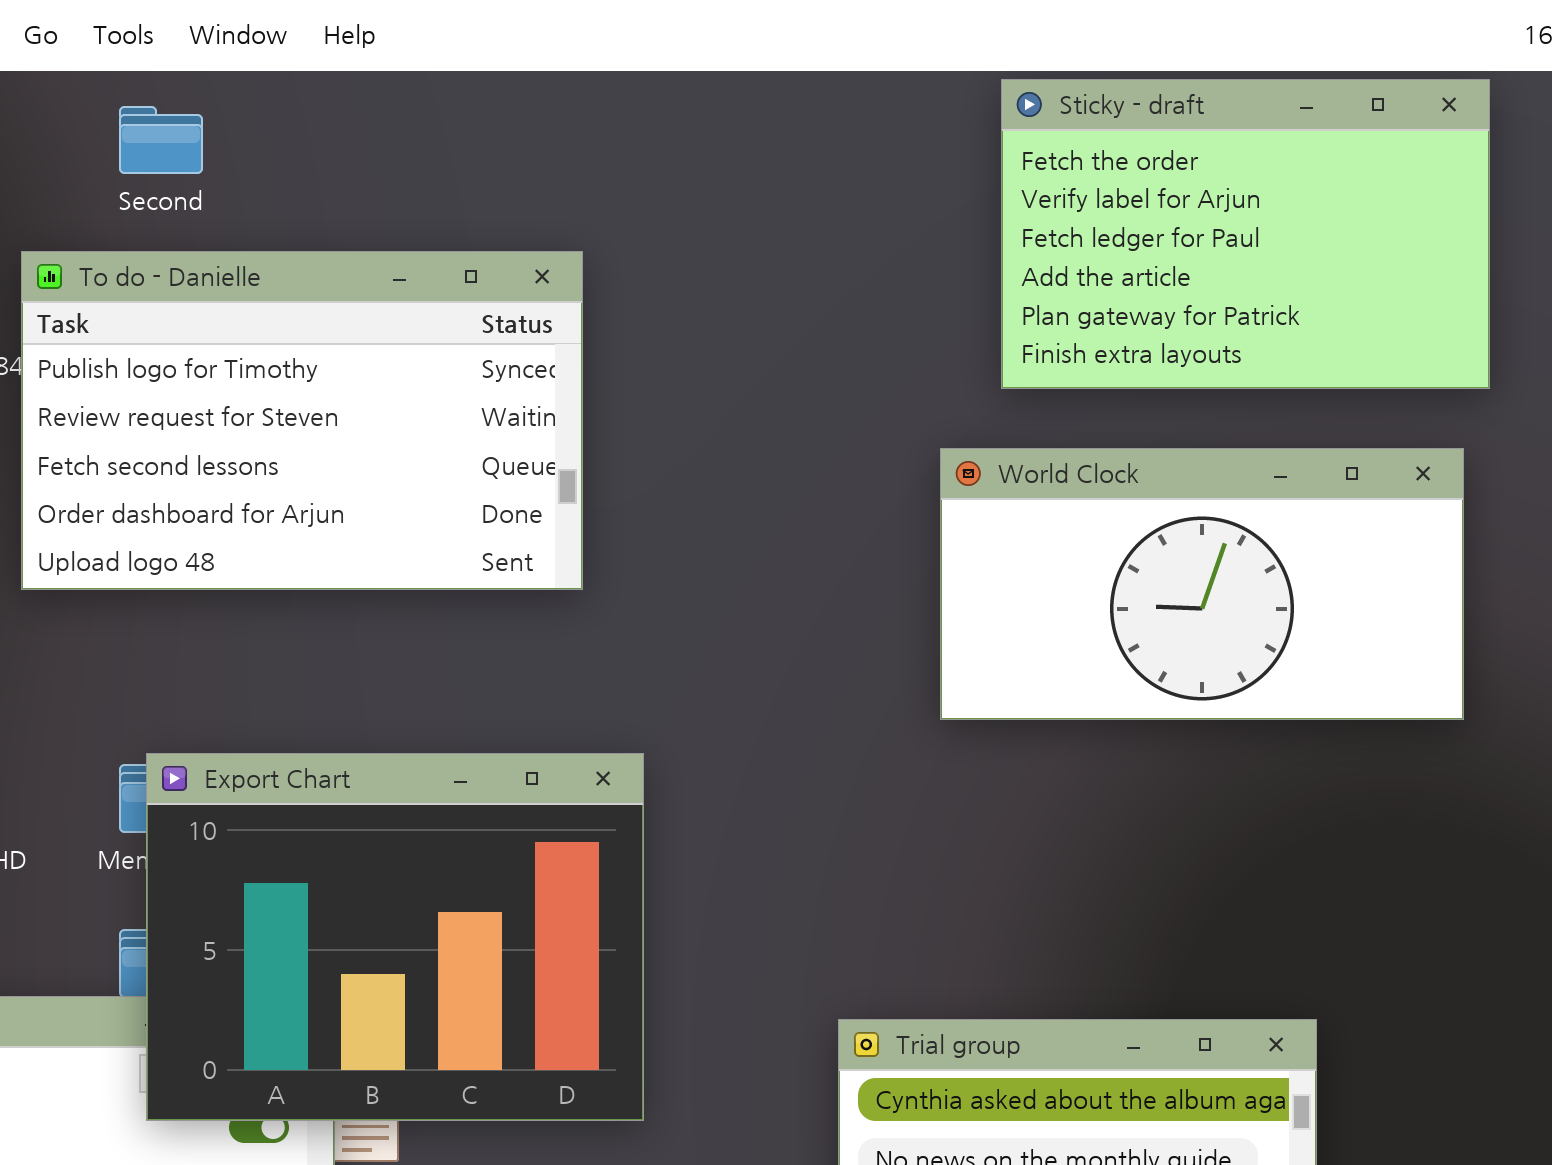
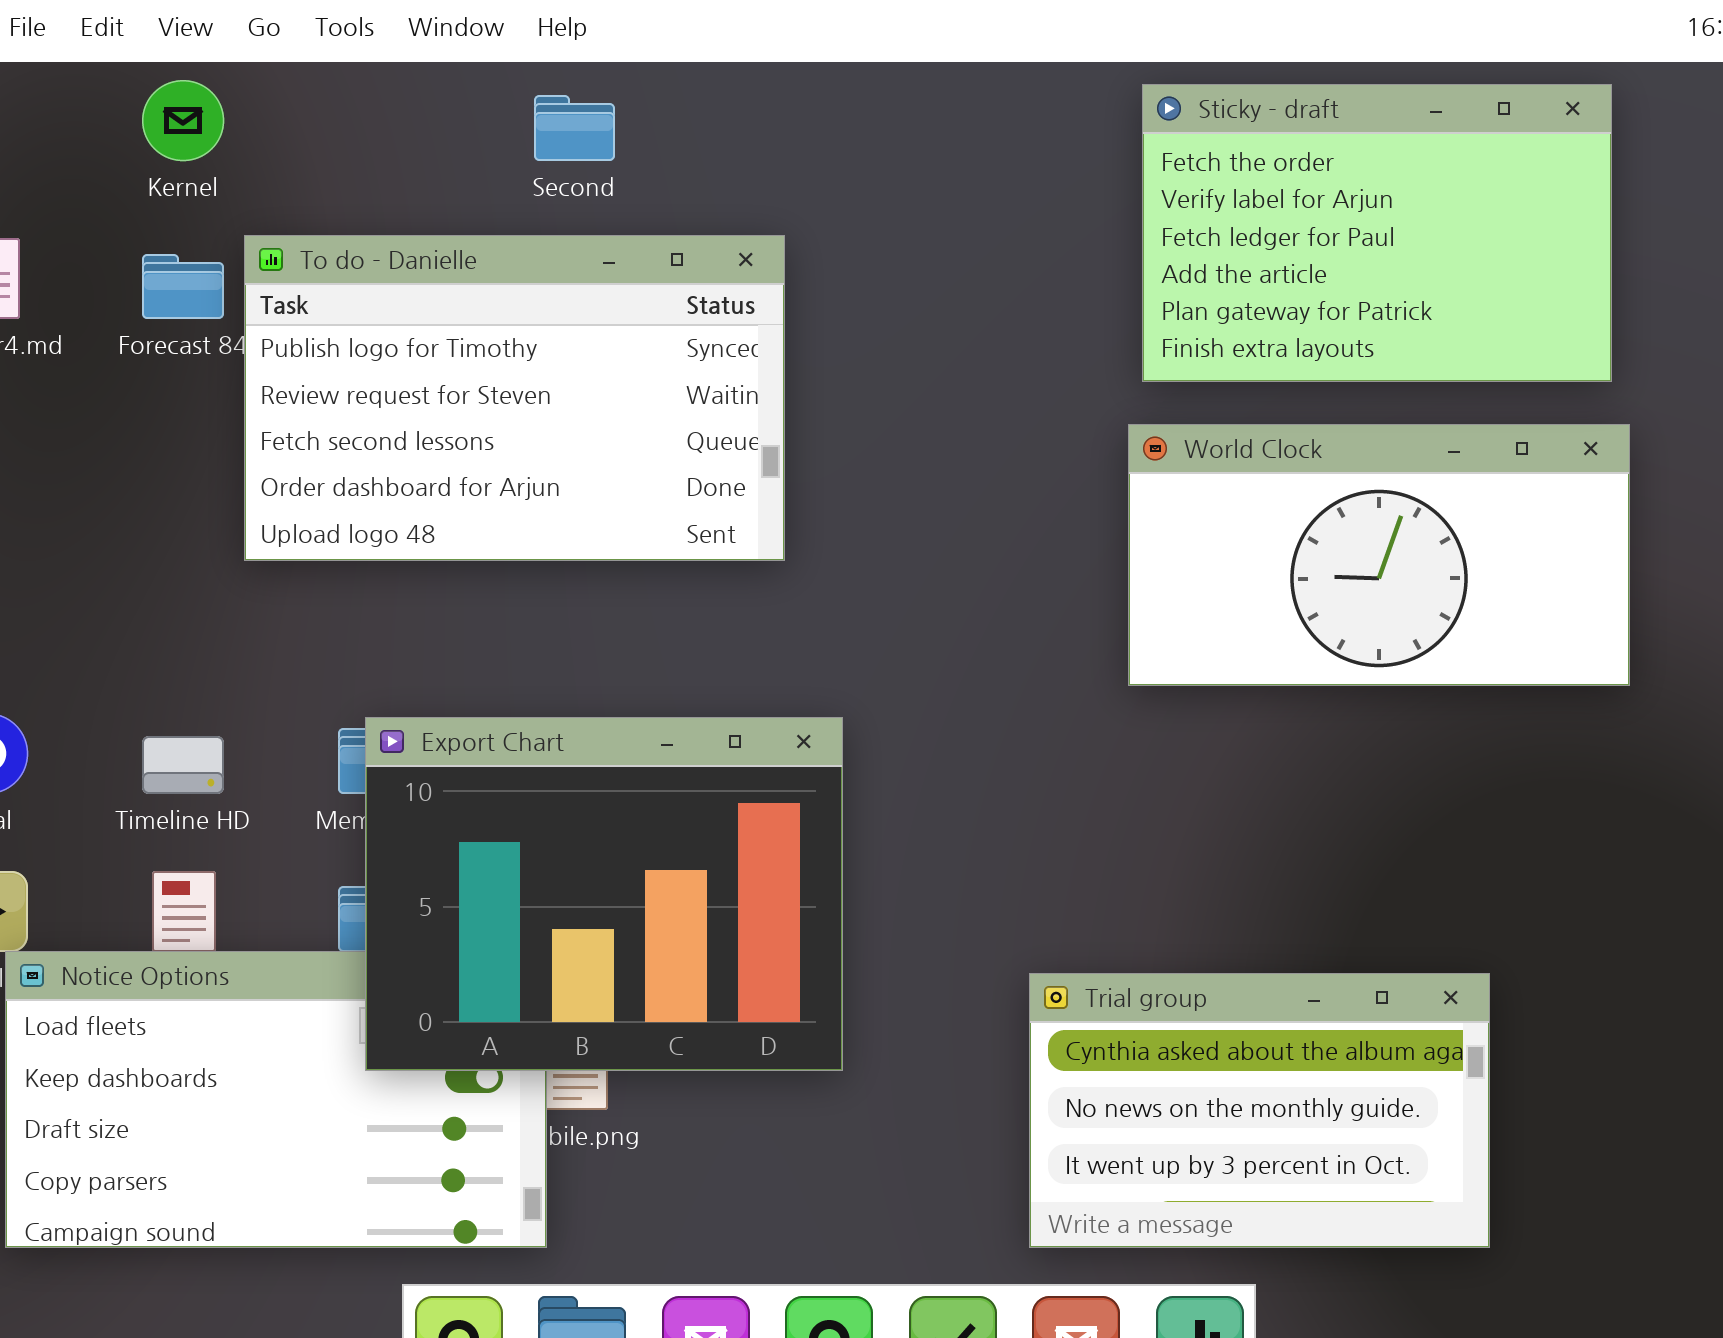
Sticky - draft: [1001,79,1490,389] -> [1142,84,1612,382], moved
Second: [119,106,203,174] -> [534,95,615,161], moved

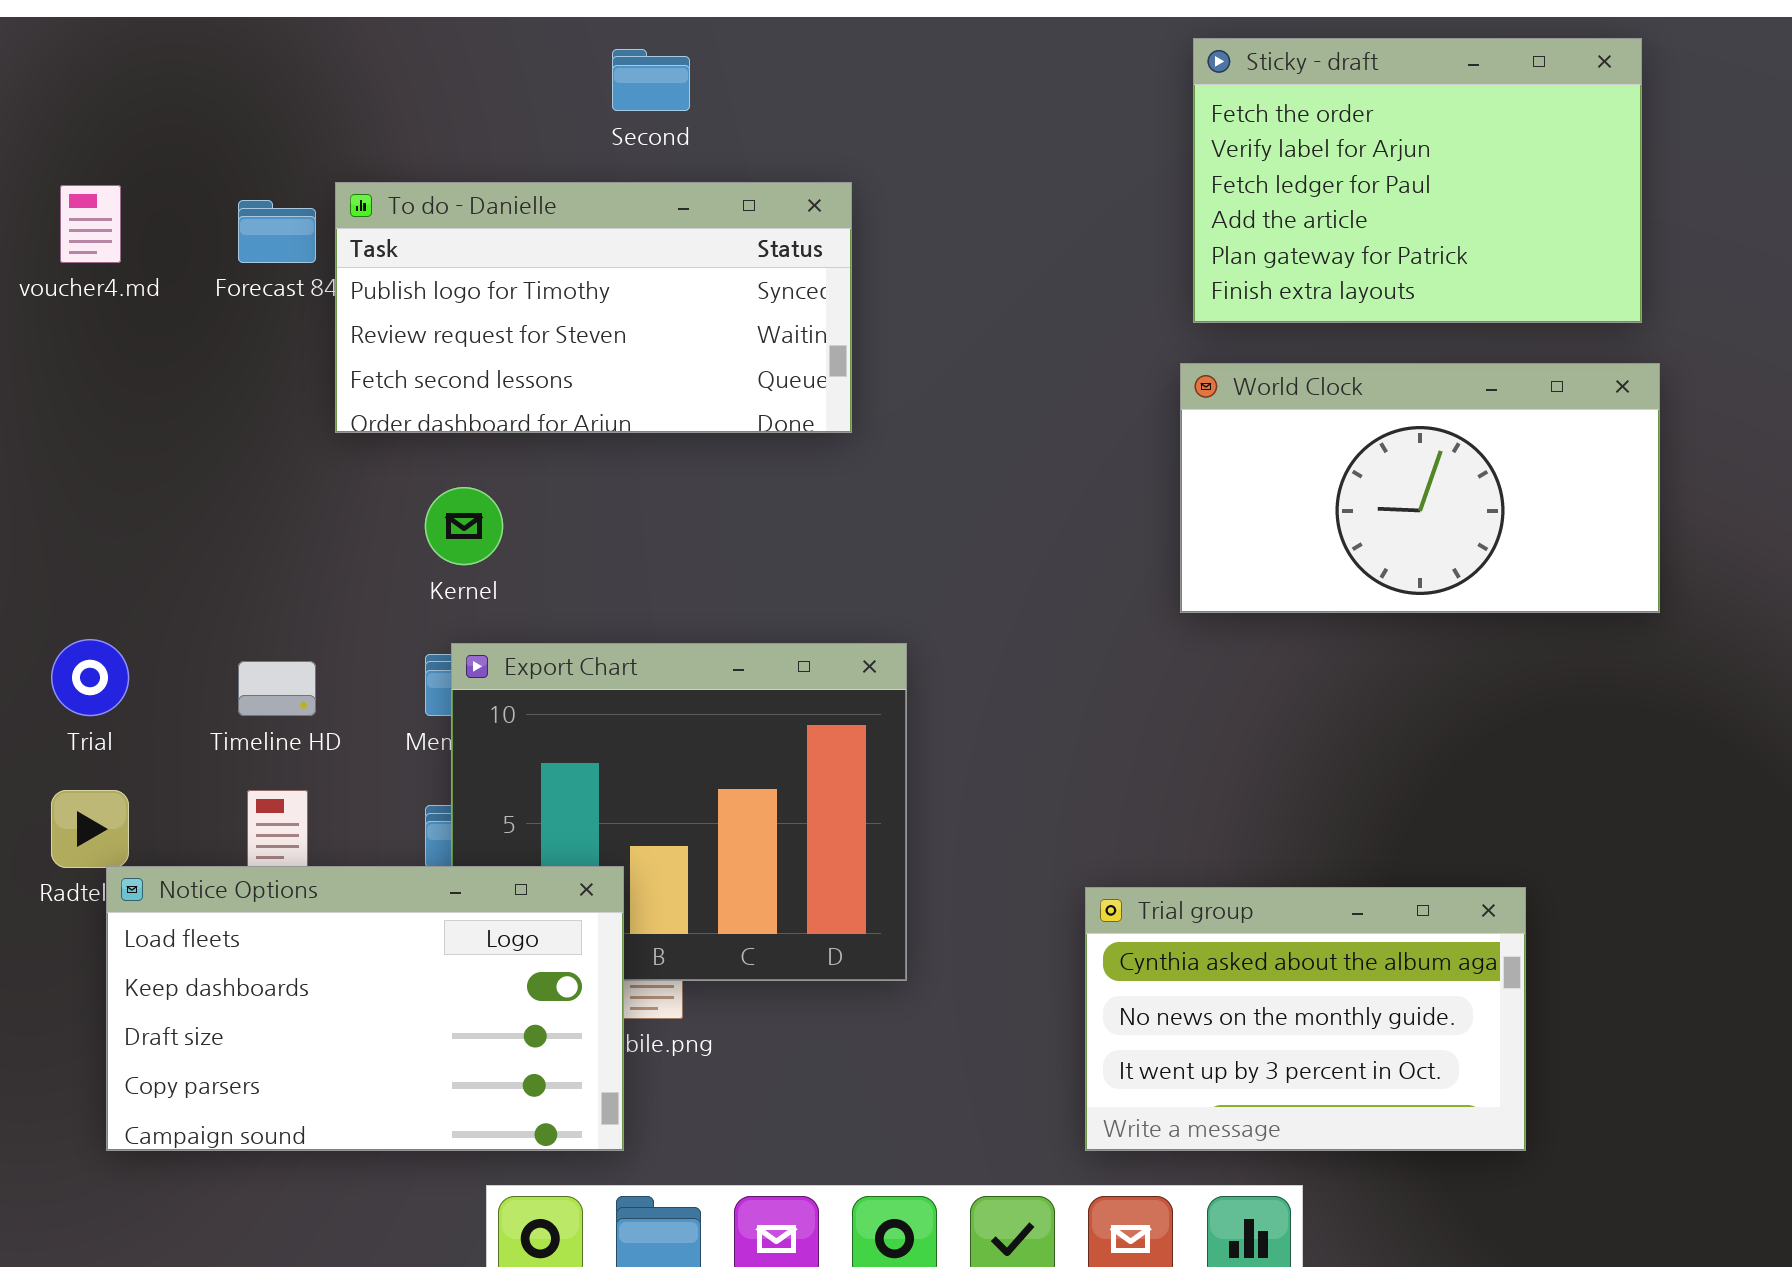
Kernel: [142,80,224,161] -> [425,487,503,565], moved
To do - Danielle: [244,235,785,561] -> [335,182,852,433], resized
Notice Options: [5,951,547,1248] -> [106,866,624,1151], raised

